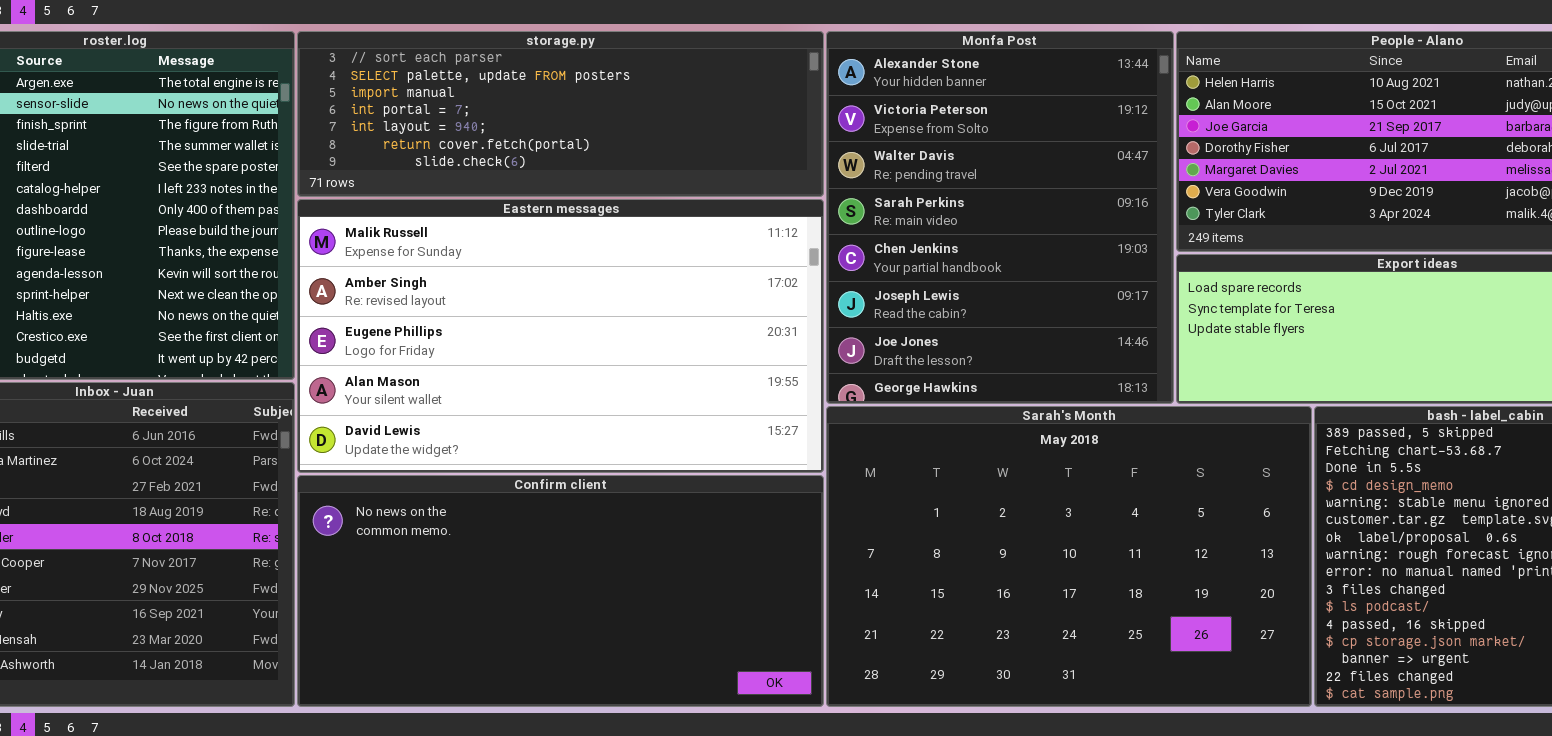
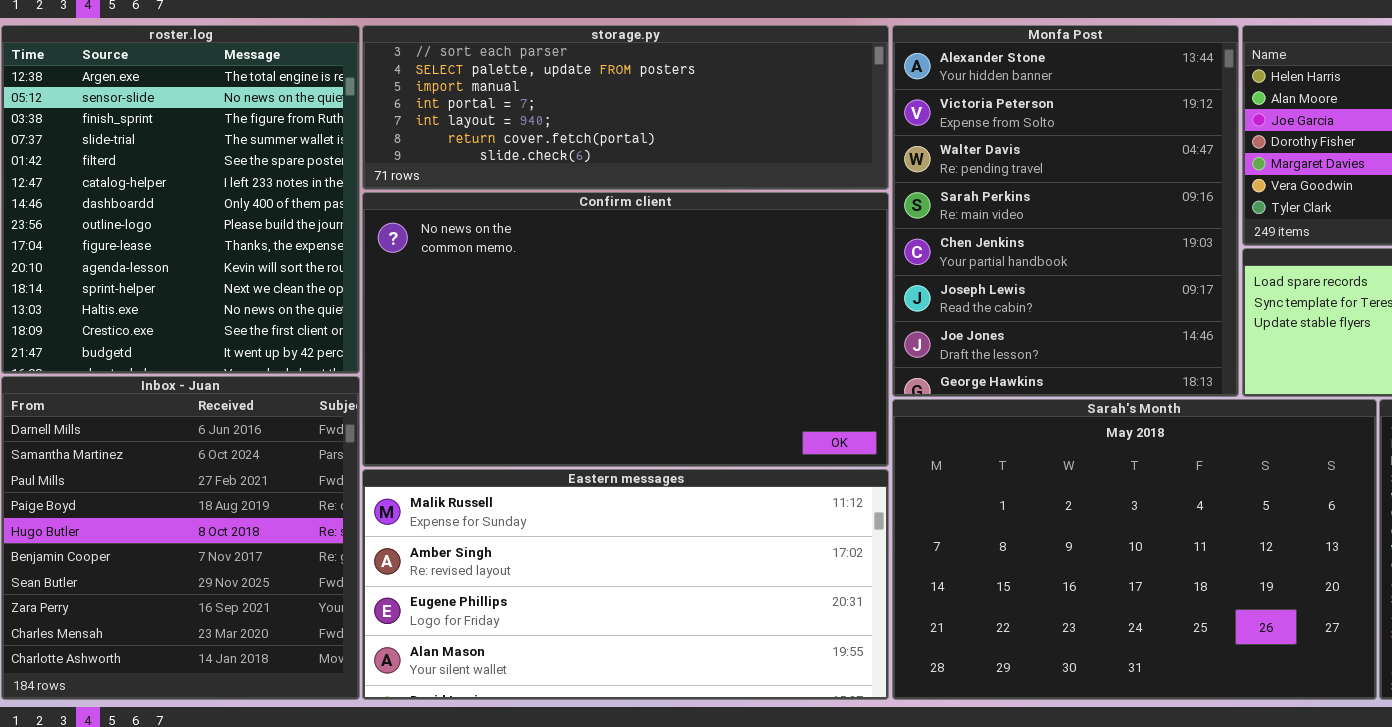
Eastern messages: [297,199,824,473] -> [362,469,889,700], moved, resized
Confirm client: [297,475,824,707] -> [362,192,889,467], moved, resized

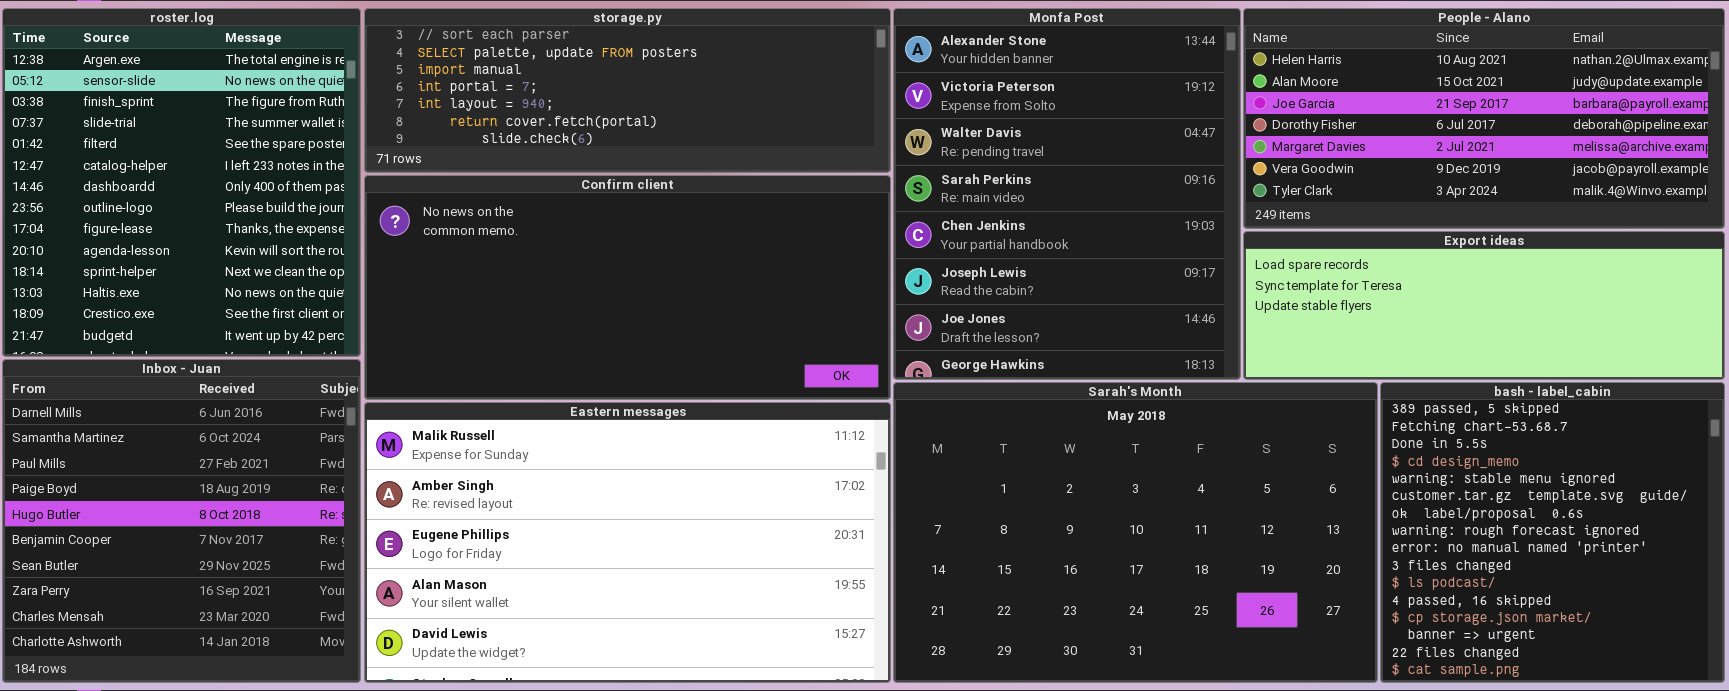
Confirm client: [362,192,889,467] -> [364,175,891,400], resized
Eastern messages: [362,469,889,700] -> [364,402,891,683], resized

